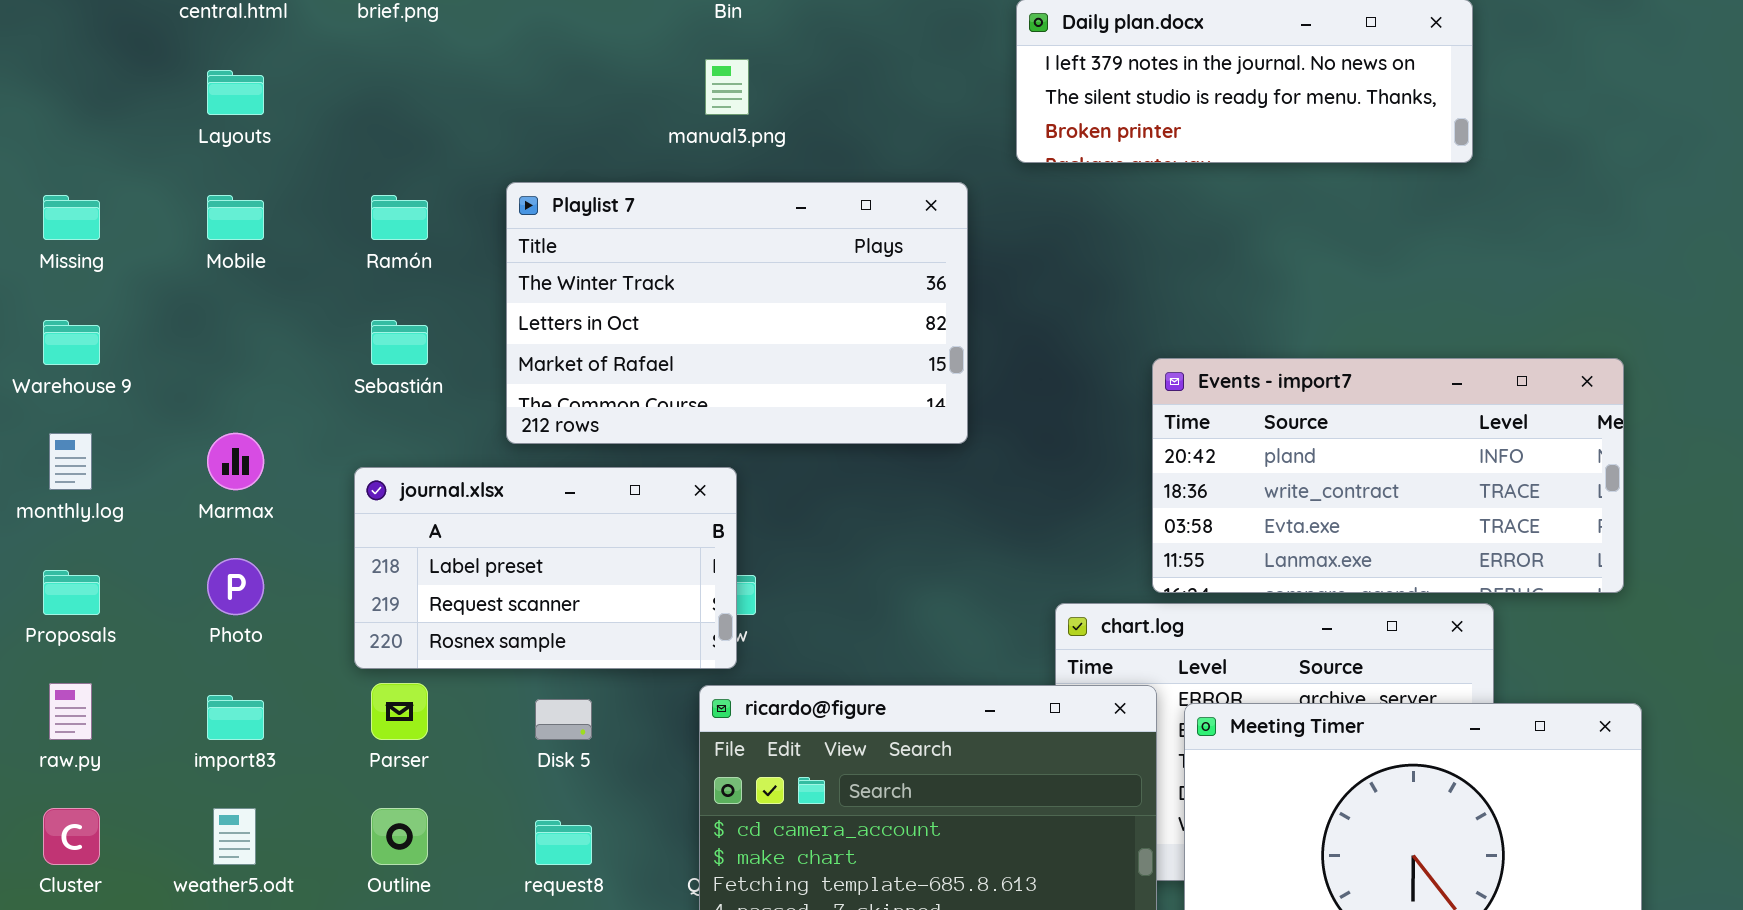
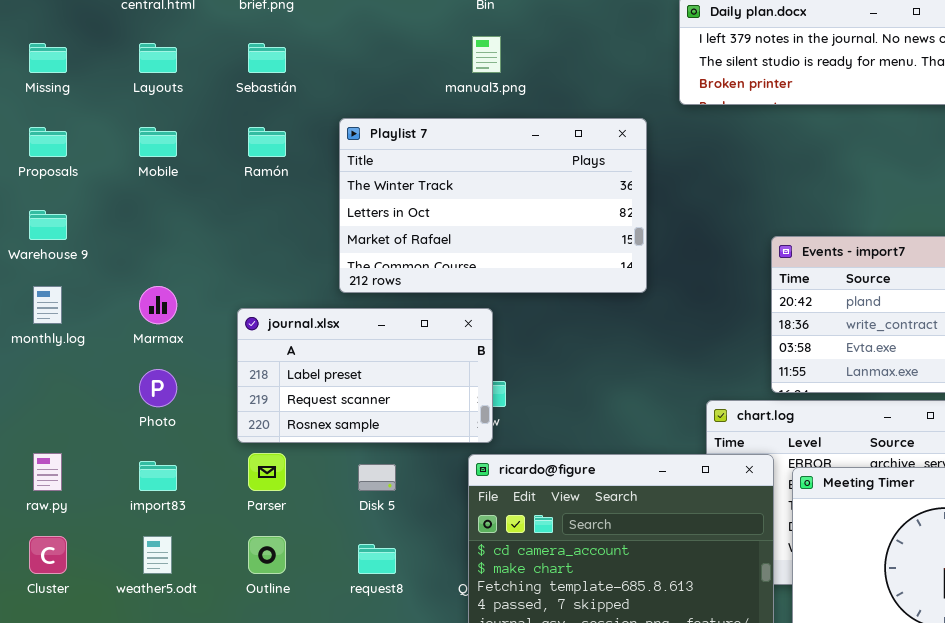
Missing: [43,195,100,240] -> [29,43,67,73], moved
Sebastián: [371,320,428,365] -> [248,43,286,73], moved
Proposals: [43,570,100,615] -> [29,127,67,157], moved

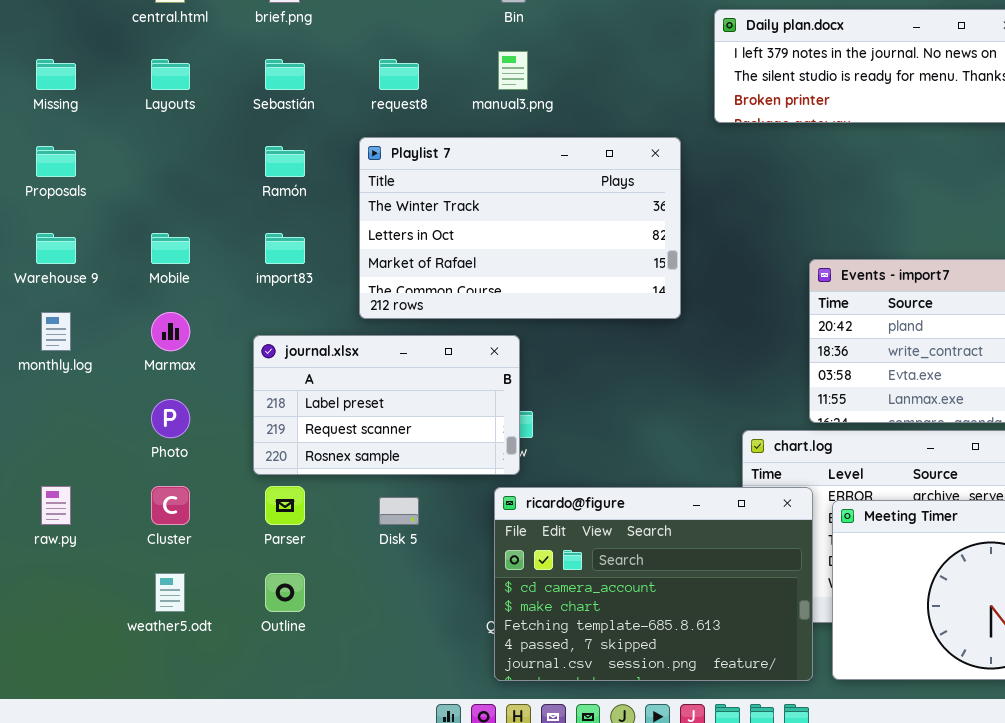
Mobile: [139,127,177,157] -> [151,233,190,264], moved
import83: [139,461,177,491] -> [265,233,305,264], moved
Cluster: [29,536,67,574] -> [151,486,190,525], moved
request8: [358,544,396,574] -> [379,59,419,90], moved

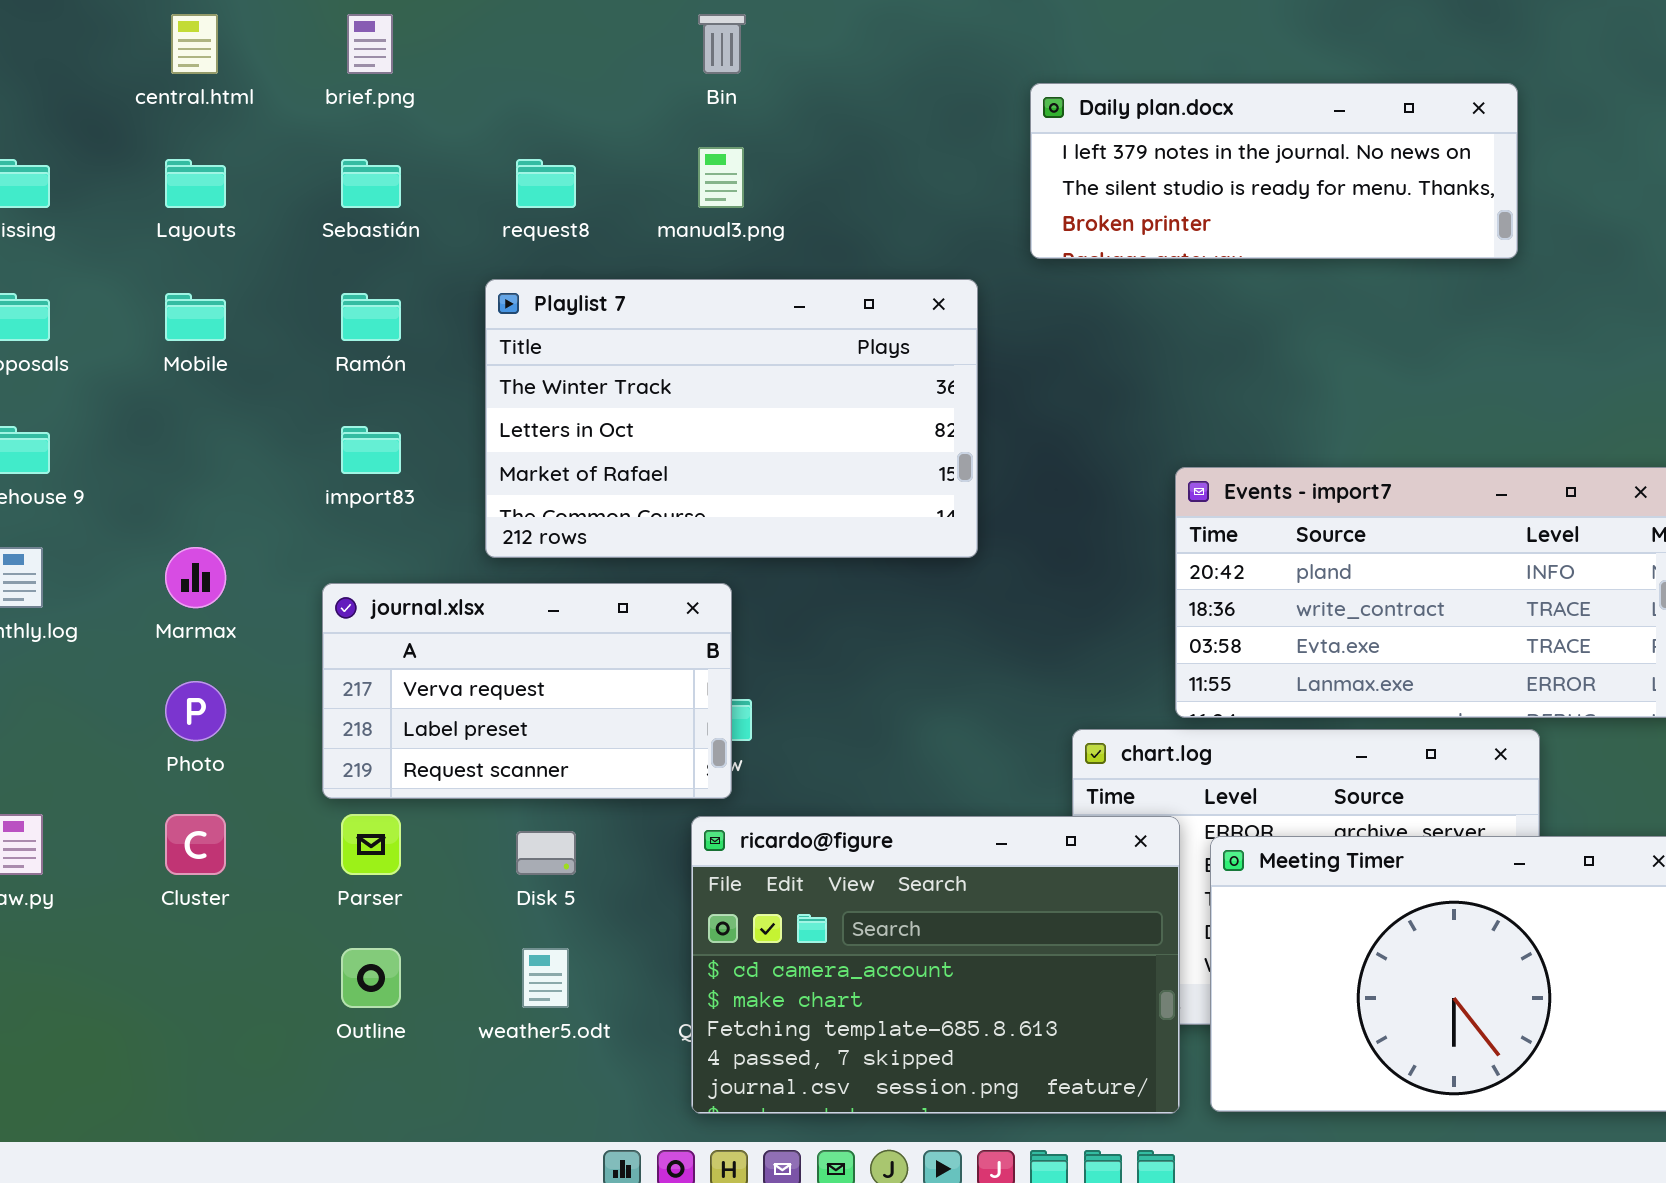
Mobile: [151,233,190,264] -> [165,293,226,341], moved
journal.xlsx: [253,335,520,475] -> [322,583,732,799], scrolled up 1 row
weather5.odt: [155,573,185,612] -> [522,948,569,1008], moved

